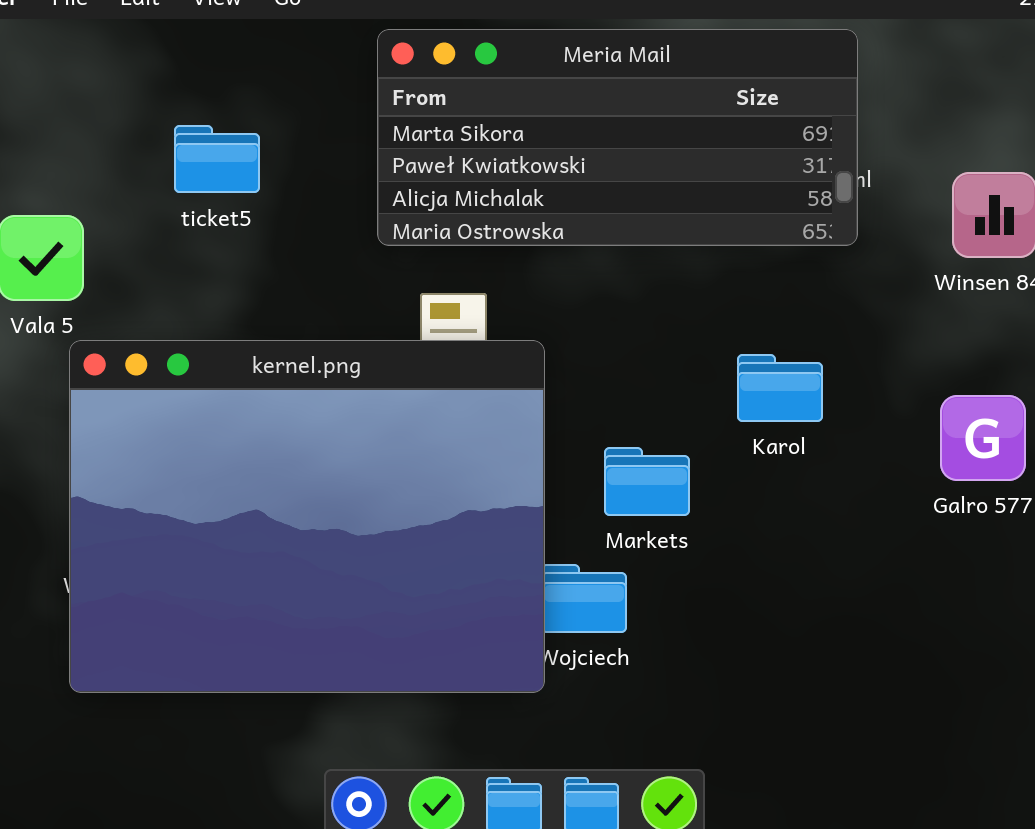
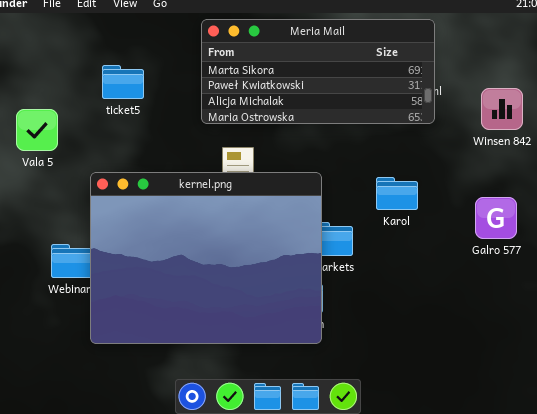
kernel.png: [69,340,545,693] -> [90,172,322,344], moved

